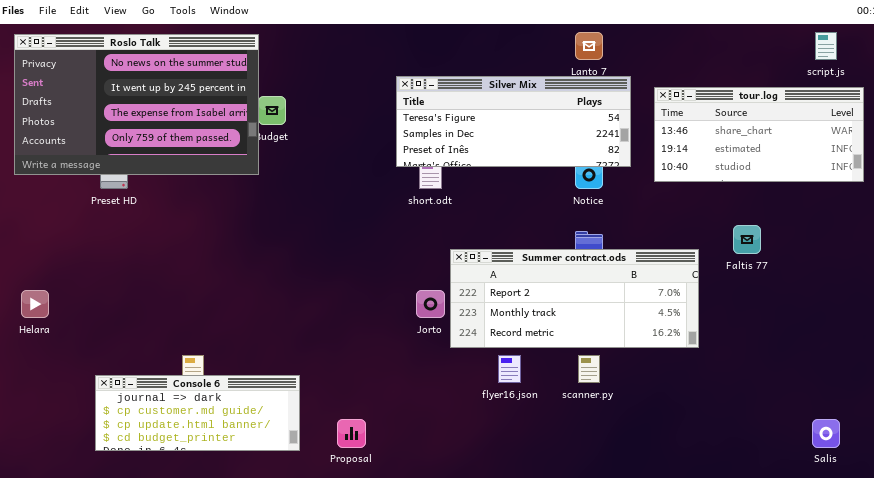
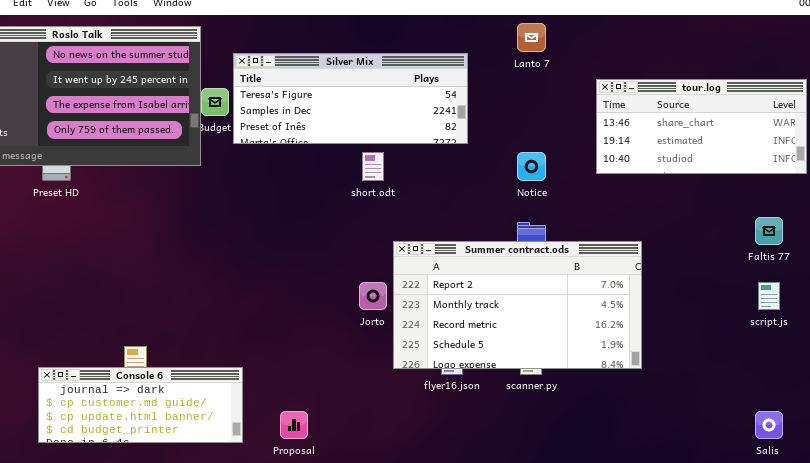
script.js: [815,32,837,60] -> [758,282,780,310], moved
Silver Mix: [396,76,631,167] -> [233,53,468,144], moved
Faltis 77: [733,225,761,254] -> [755,217,783,245], moved
Summer contract.ods: [450,249,699,348] -> [393,241,642,369], resized

